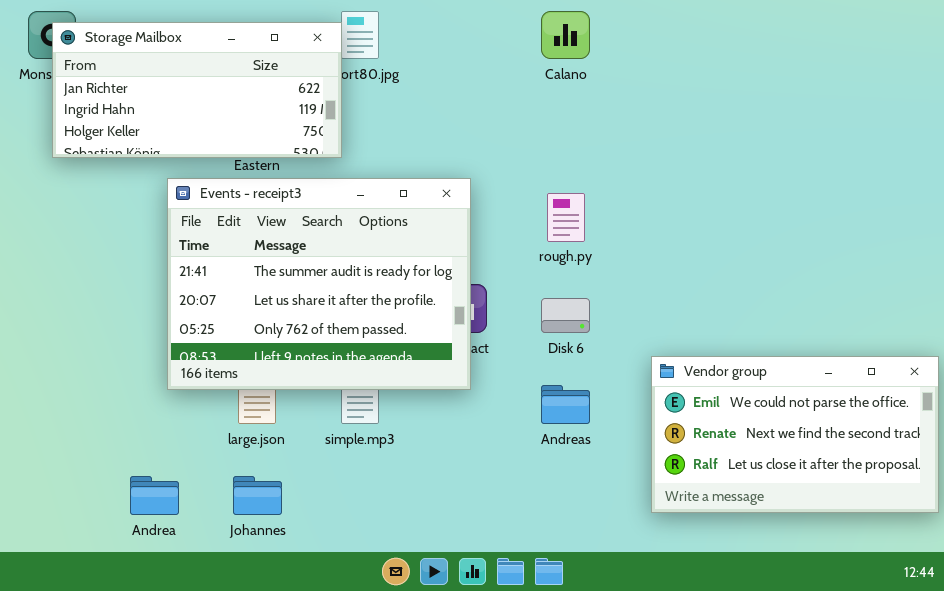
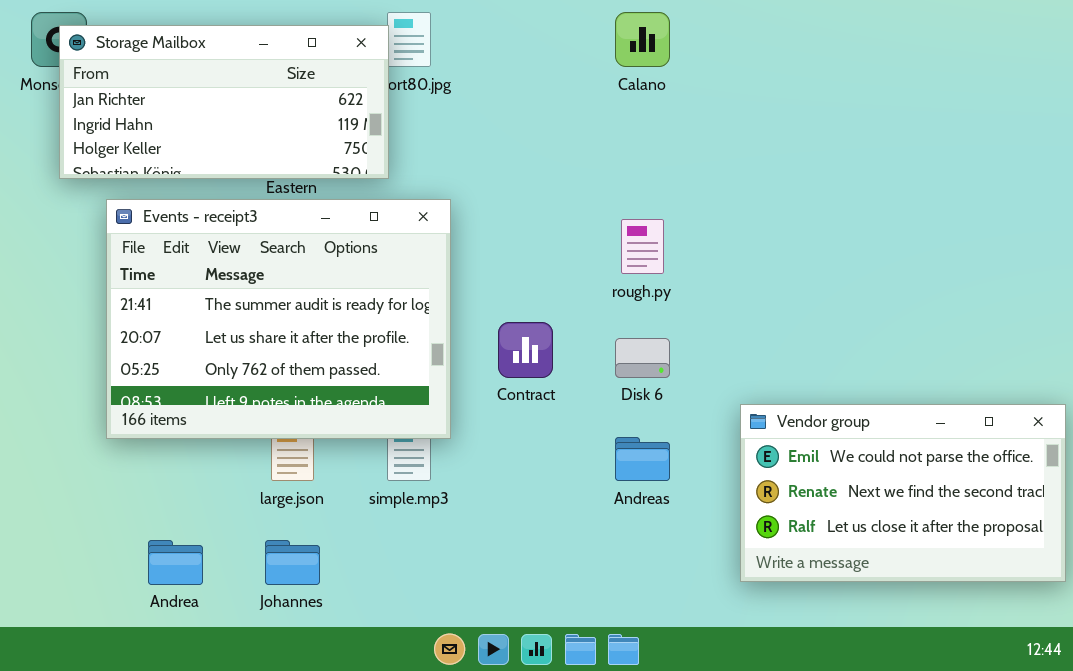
Events - receipt3: [167,178,471,390] -> [106,199,451,439], moved

